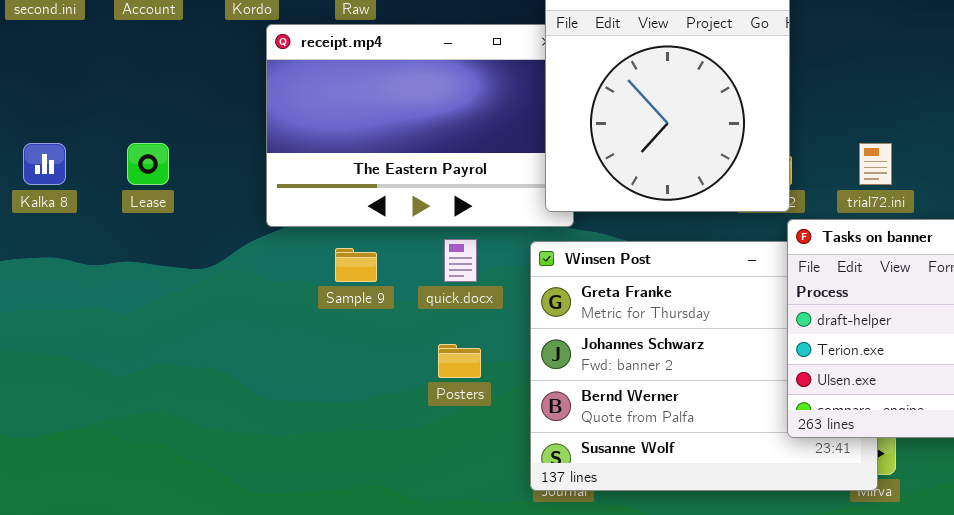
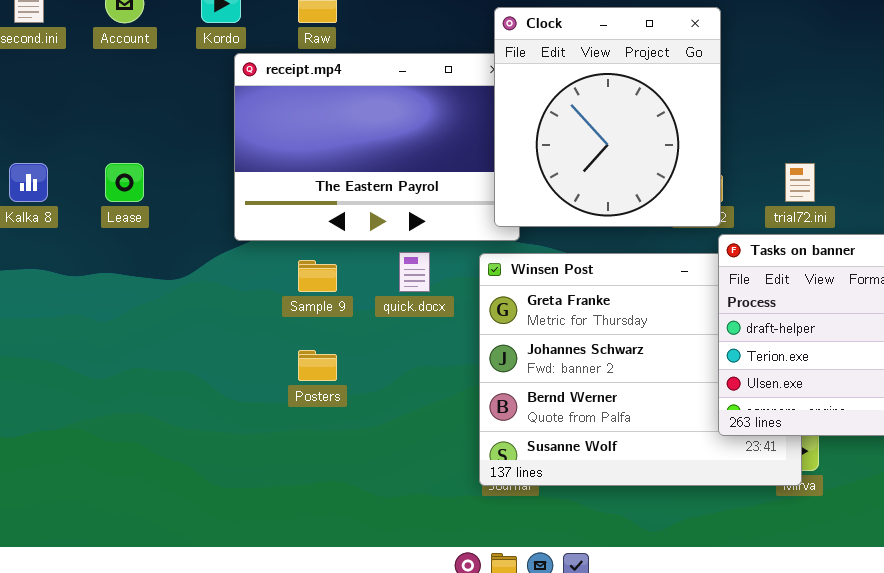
Posters: [438,344,481,378] -> [298,350,337,381], moved

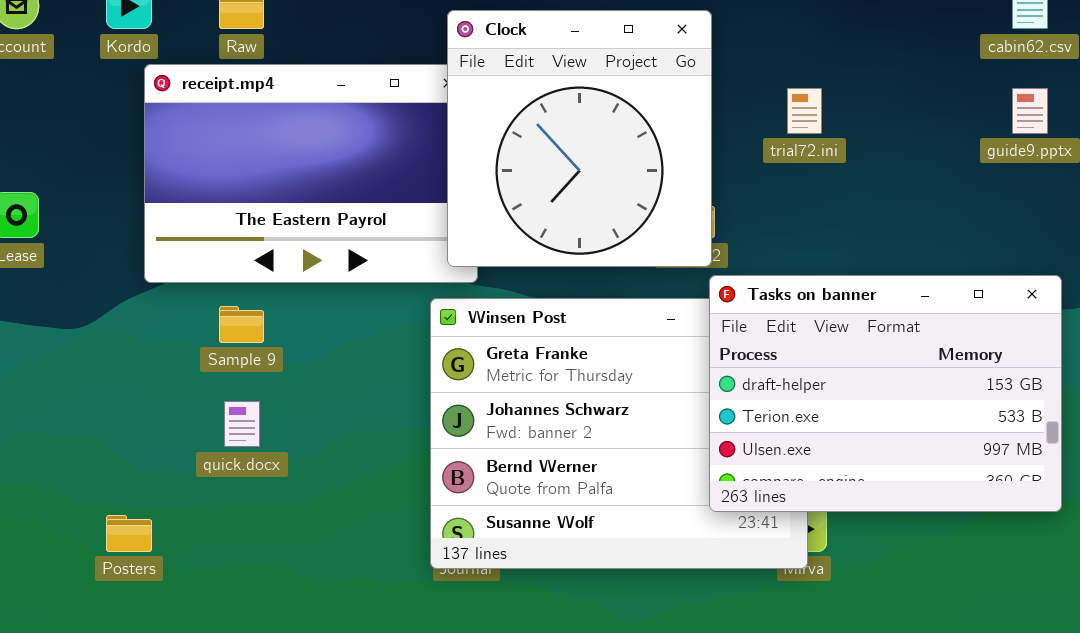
trial72.ini: [785,163,815,202] -> [787,88,822,134], moved
quick.docx: [399,252,430,292] -> [224,401,260,447], moved
Posters: [298,350,337,381] -> [106,515,152,552], moved

